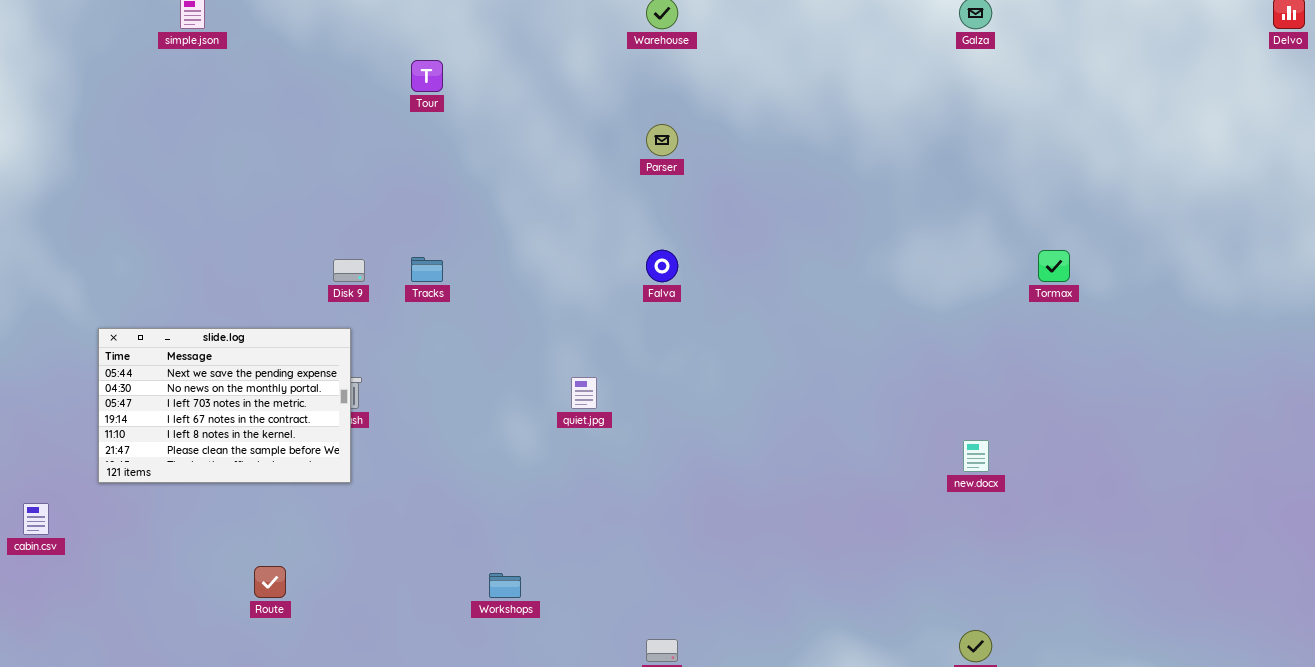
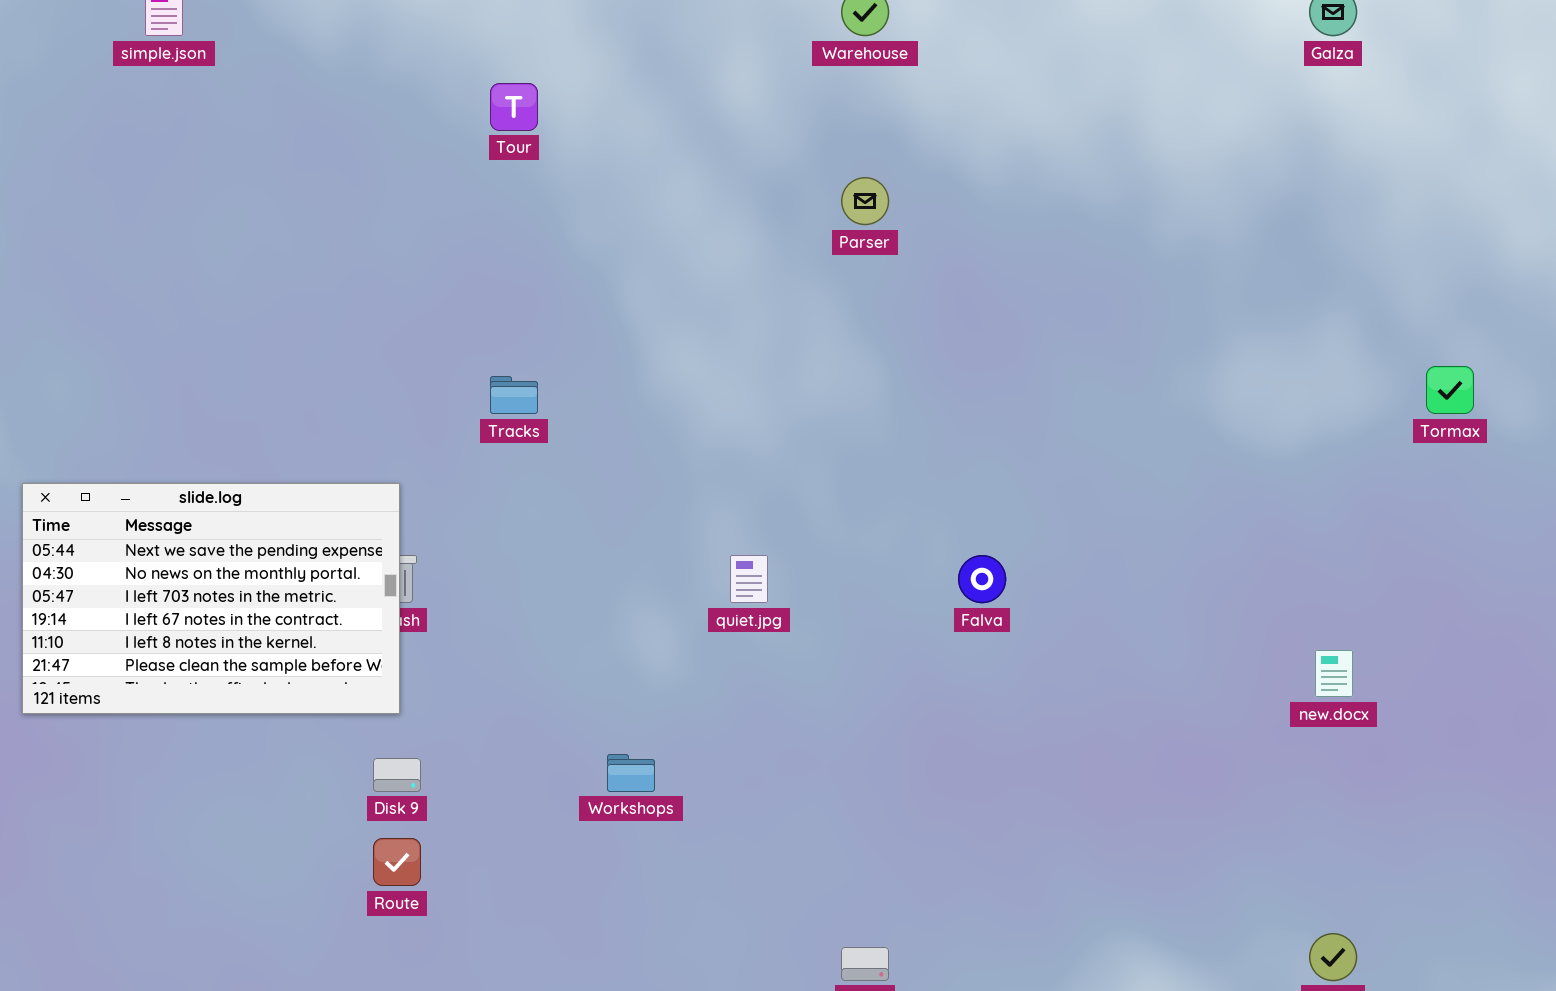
Falva: [646,250,678,282] -> [958,555,1006,603], moved
Disk 9: [333,259,365,282] -> [373,758,421,792], moved
Route: [254,566,286,598] -> [373,838,421,886], moved
Workshops: [489,573,521,598] -> [607,754,655,792], moved

